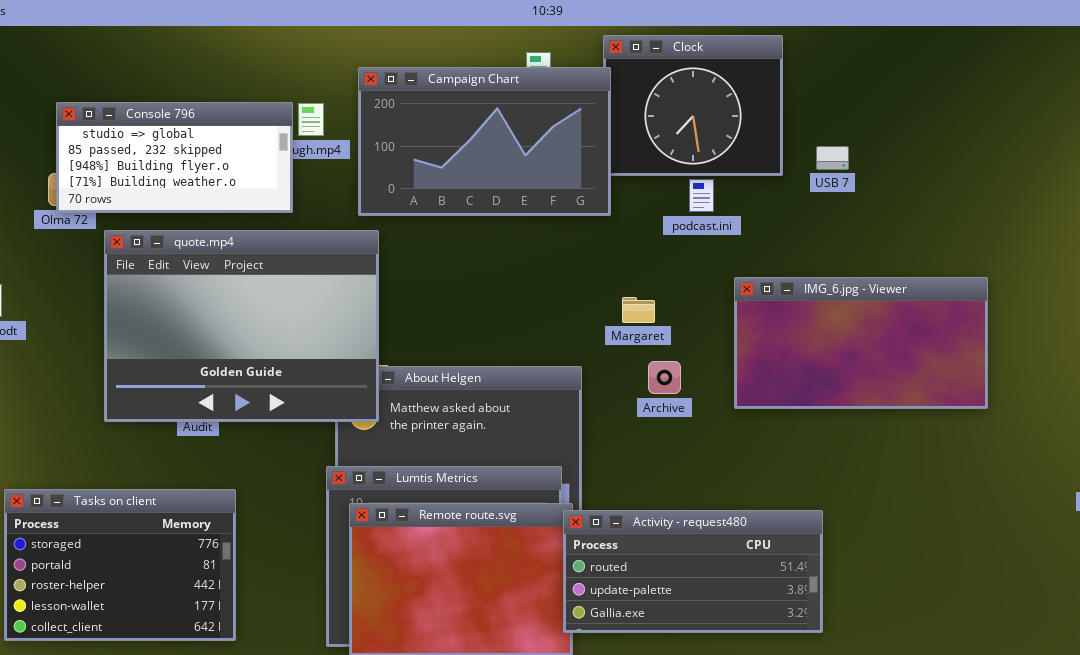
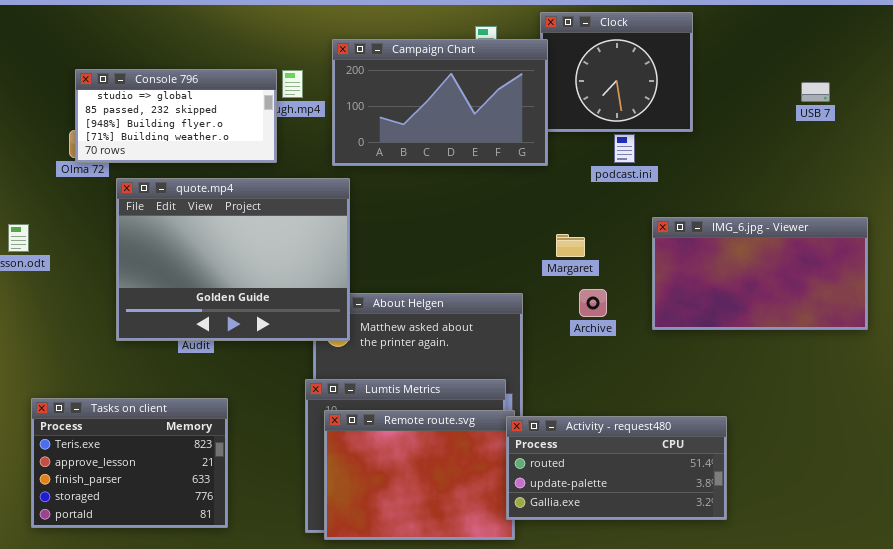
USB 7: [816,146,849,170] -> [801,82,830,102], moved
Tasks on client: [4,489,236,641] -> [31,398,228,528], scrolled up 3 rows

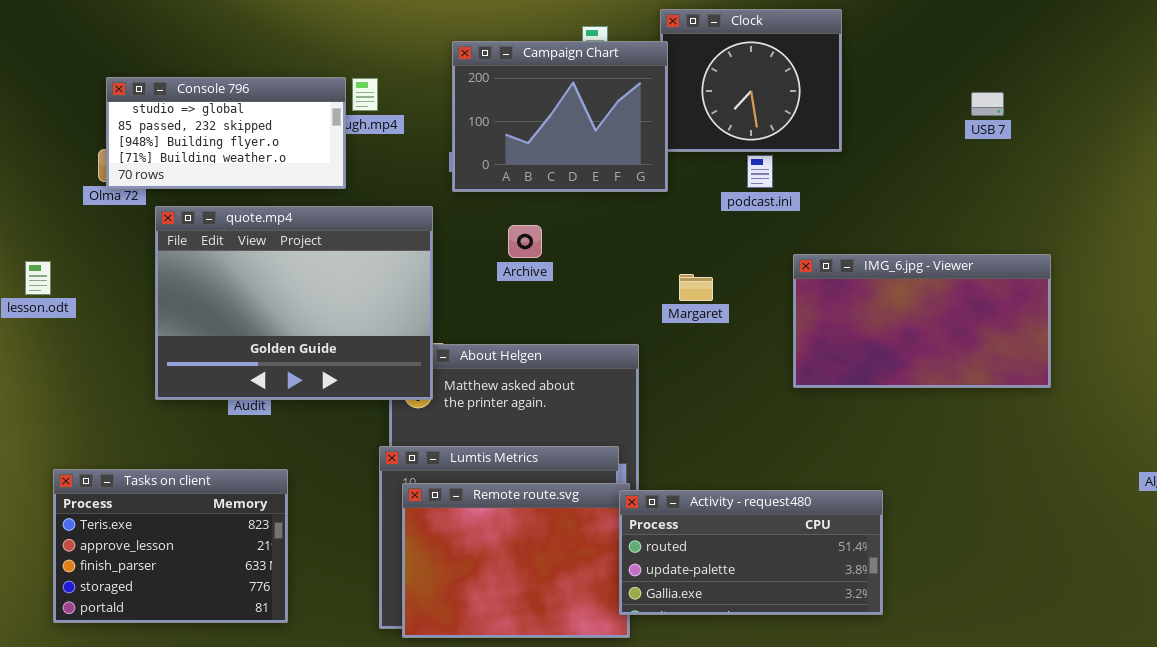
Campaign Chart: [332,39,548,166] -> [452,41,668,192], resized
Archive: [579,289,607,317] -> [508,225,542,258], moved

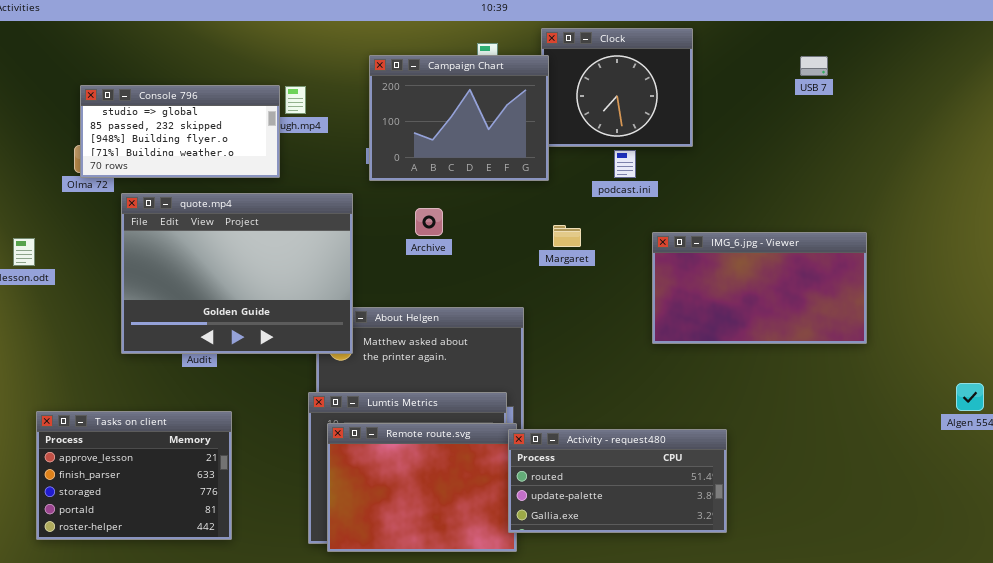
USB 7: [971,92,1004,116] -> [800,56,828,76], moved
Margaret: [679,274,713,301] -> [553,225,581,247], moved
Tasks on client: [53,469,288,623] -> [36,411,232,540], scrolled down 1 row

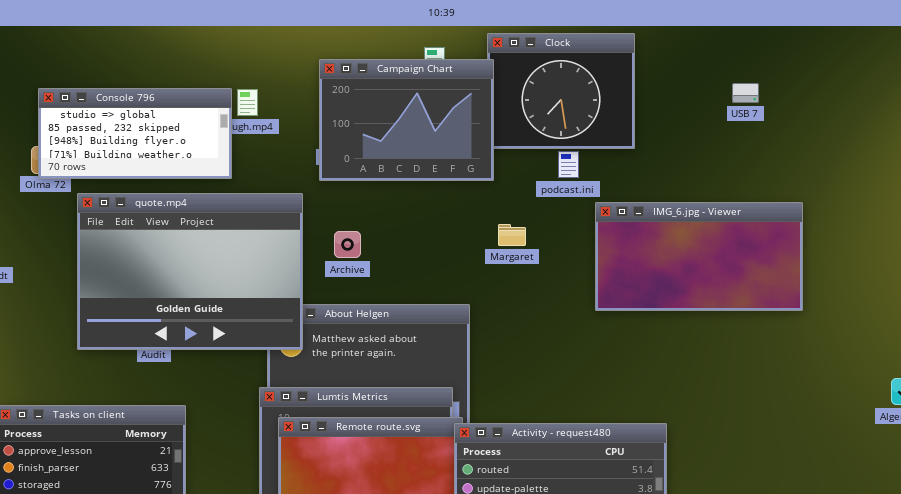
USB 7: [800,56,828,76] -> [732,83,759,103], moved
Archive: [415,208,443,236] -> [334,231,361,258], moved
IMG_6.jpg - Viewer: [652,232,867,344] -> [595,202,803,311], moved

